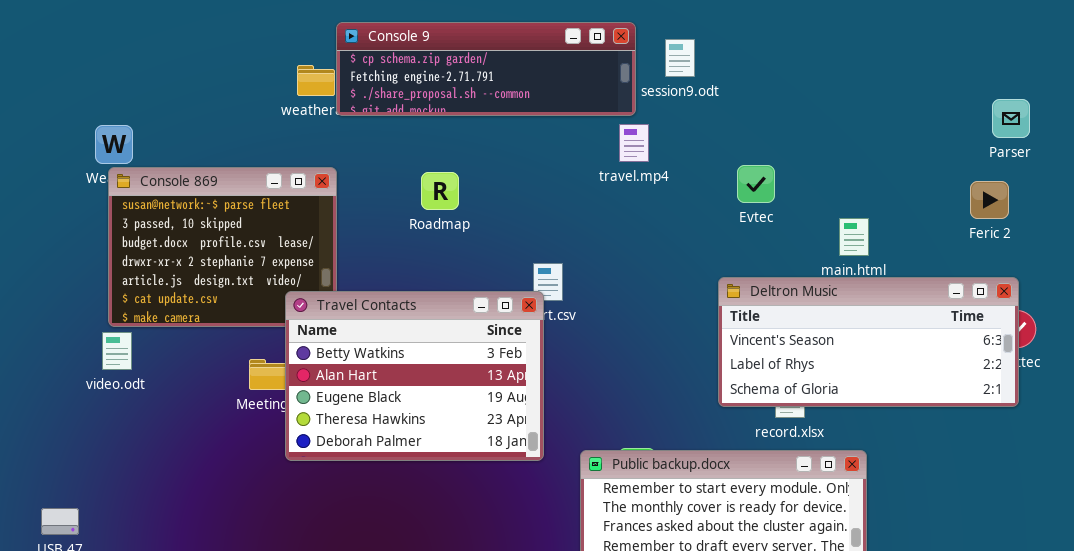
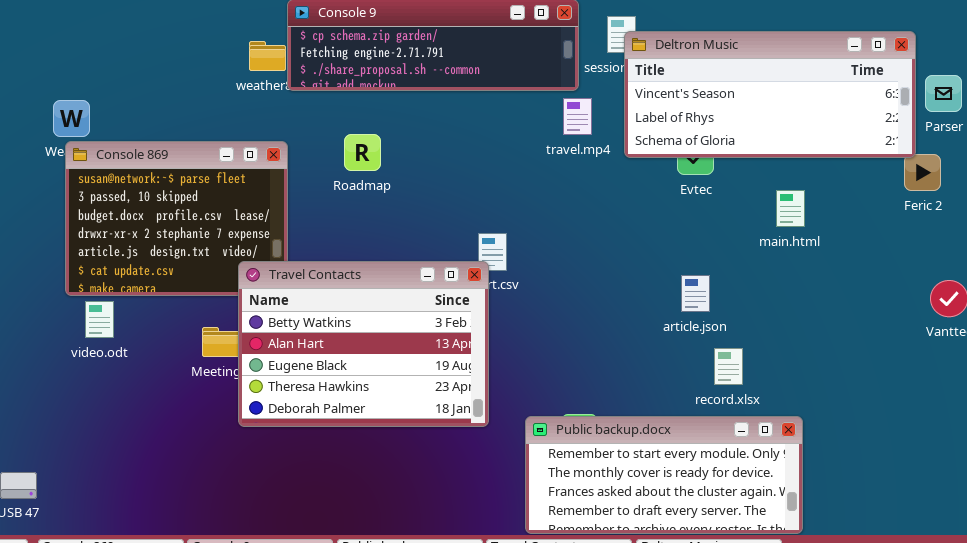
Roadmap: [421,172,459,210] -> [344,134,381,171], moved
Deltron Music: [718,277,1019,407] -> [624,31,916,158], moved
video.odt: [102,332,132,370] -> [85,301,114,338], moved

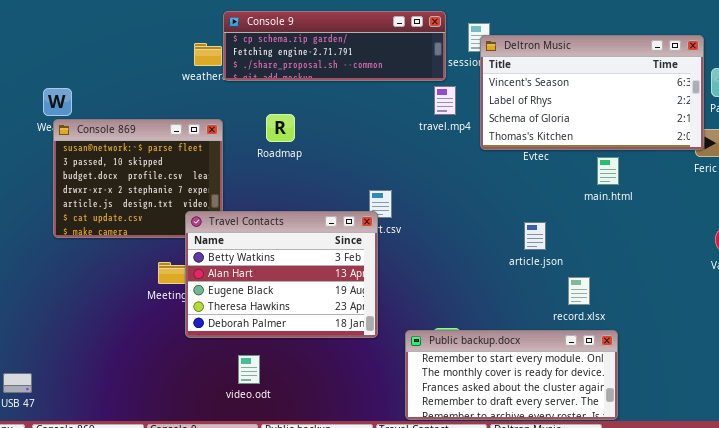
Deltron Music: [624,31,916,158] -> [480,35,704,150], resized
video.odt: [85,301,114,338] -> [238,355,260,384], moved
record.xlsx: [714,348,743,385] -> [568,277,590,305], moved

